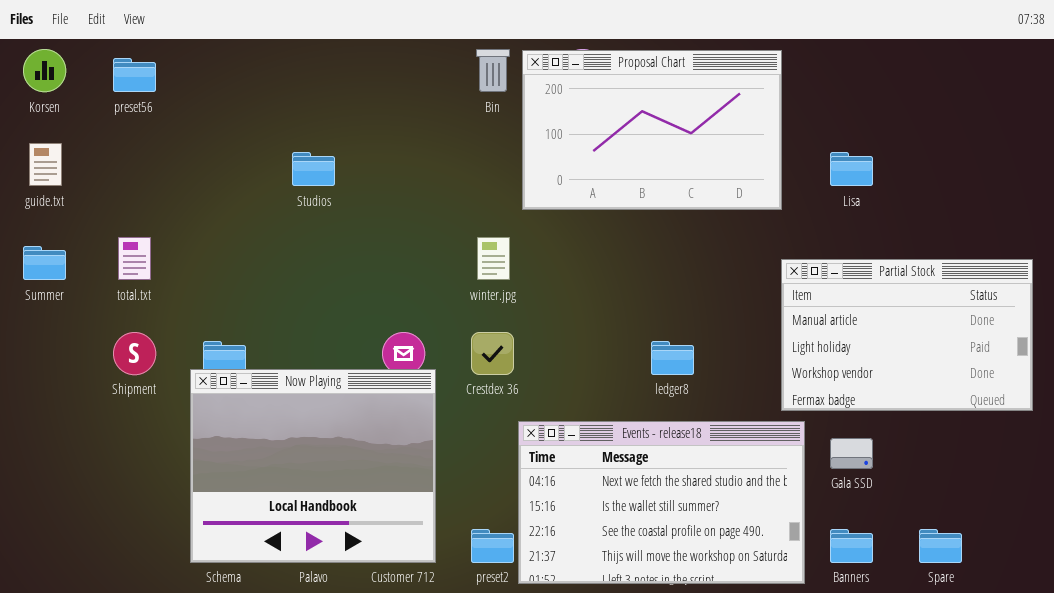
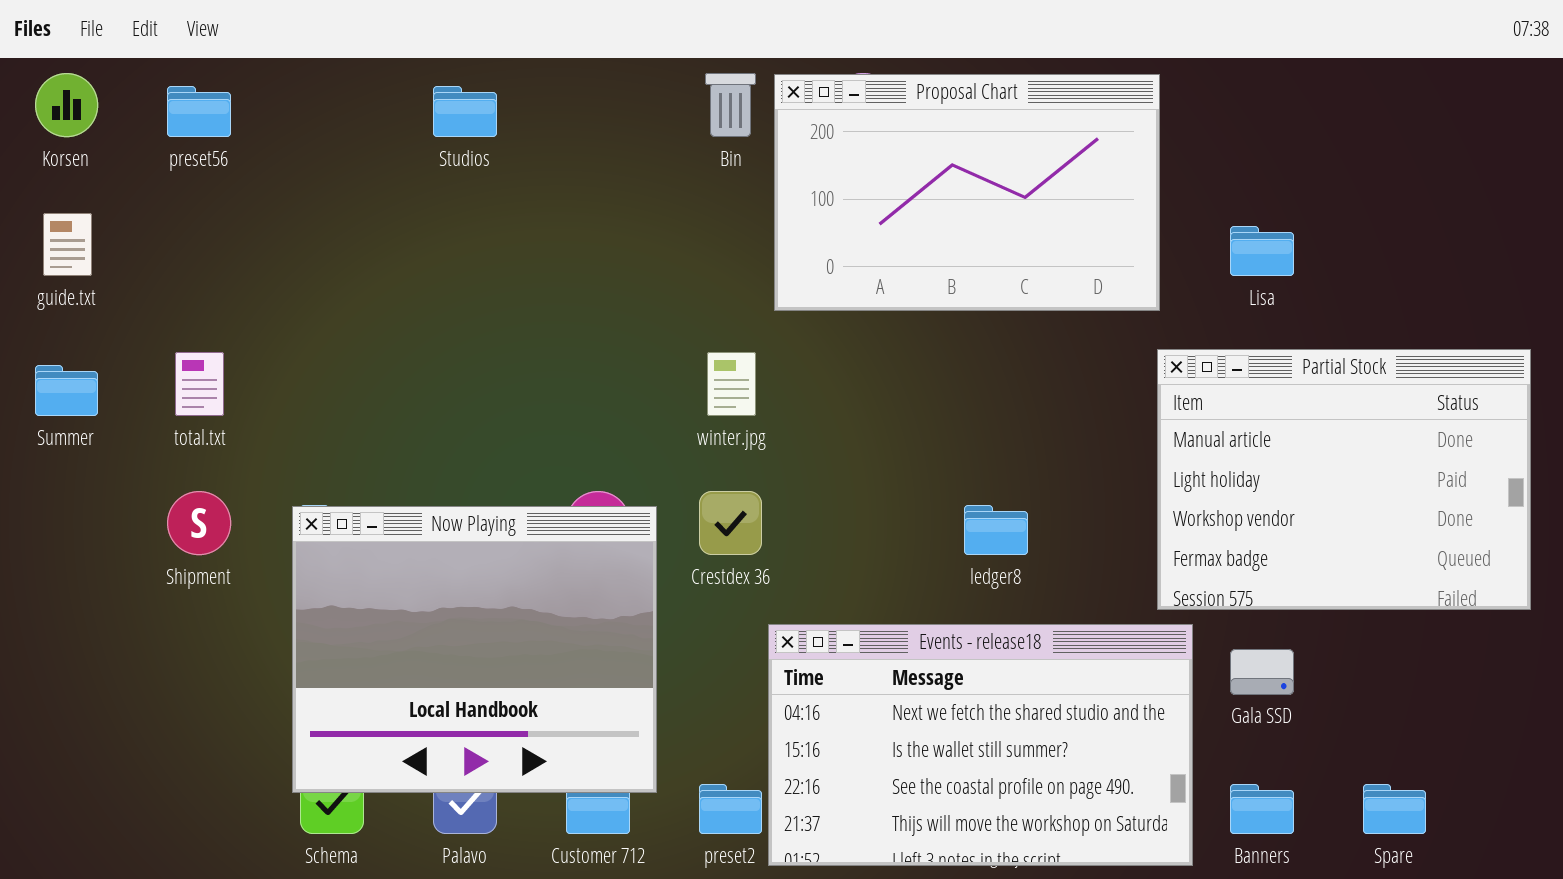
Studios: [292,152,335,186] -> [433,86,497,137], moved
Partial Stock: [781,259,1033,411] -> [1157,349,1531,610], resized
Now Playing: [190,369,436,563] -> [292,506,657,793], moved

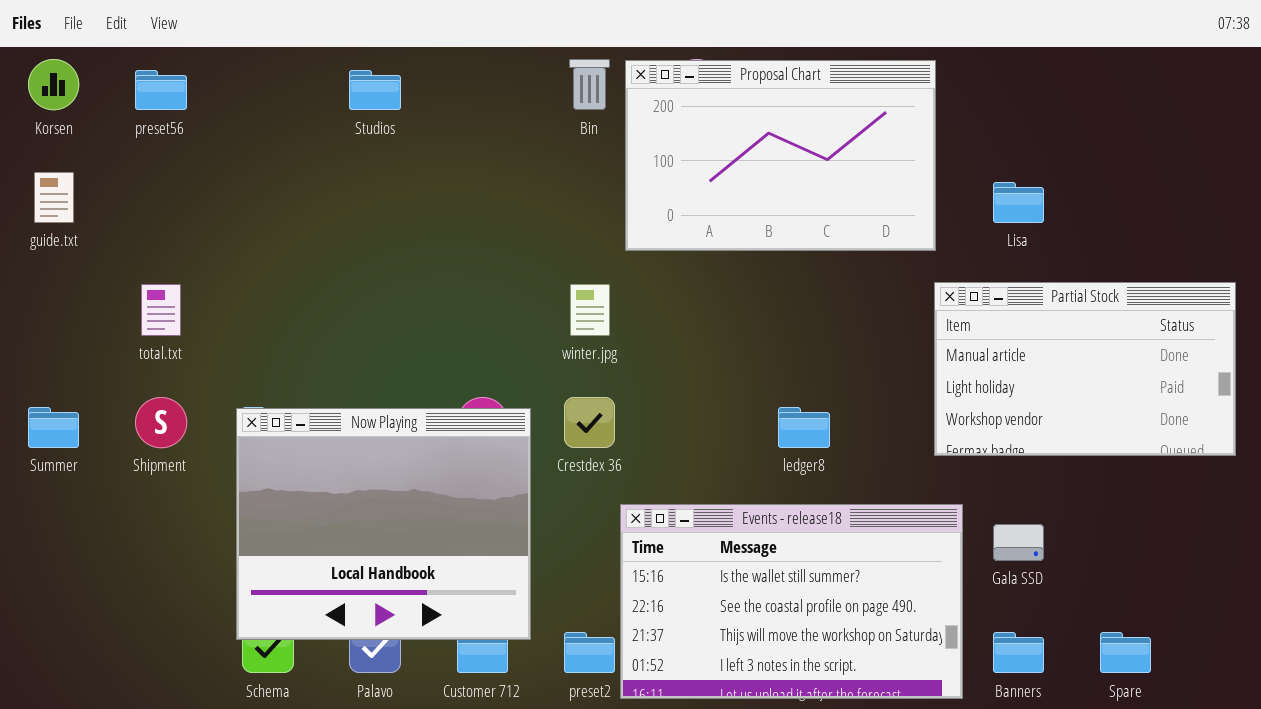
Partial Stock: [1157,349,1531,610] -> [934,282,1236,456], resized
Summer: [35,365,98,416] -> [28,407,79,448], moved
Events - release18: [768,624,1193,866] -> [620,504,963,699], scrolled down 1 row

